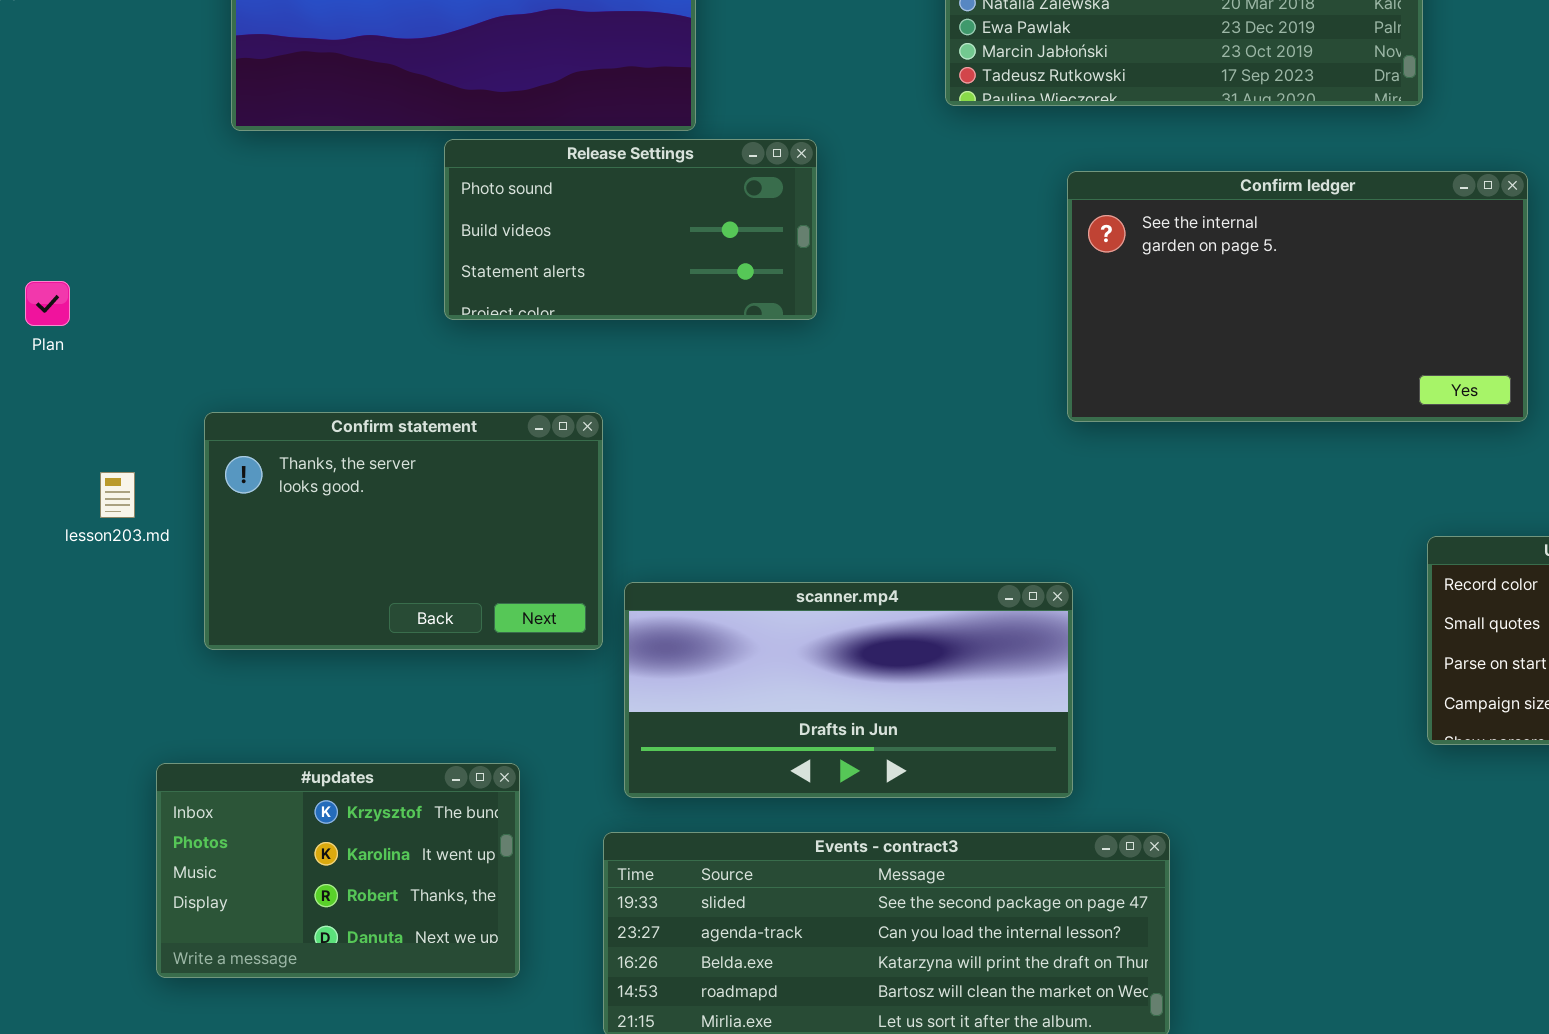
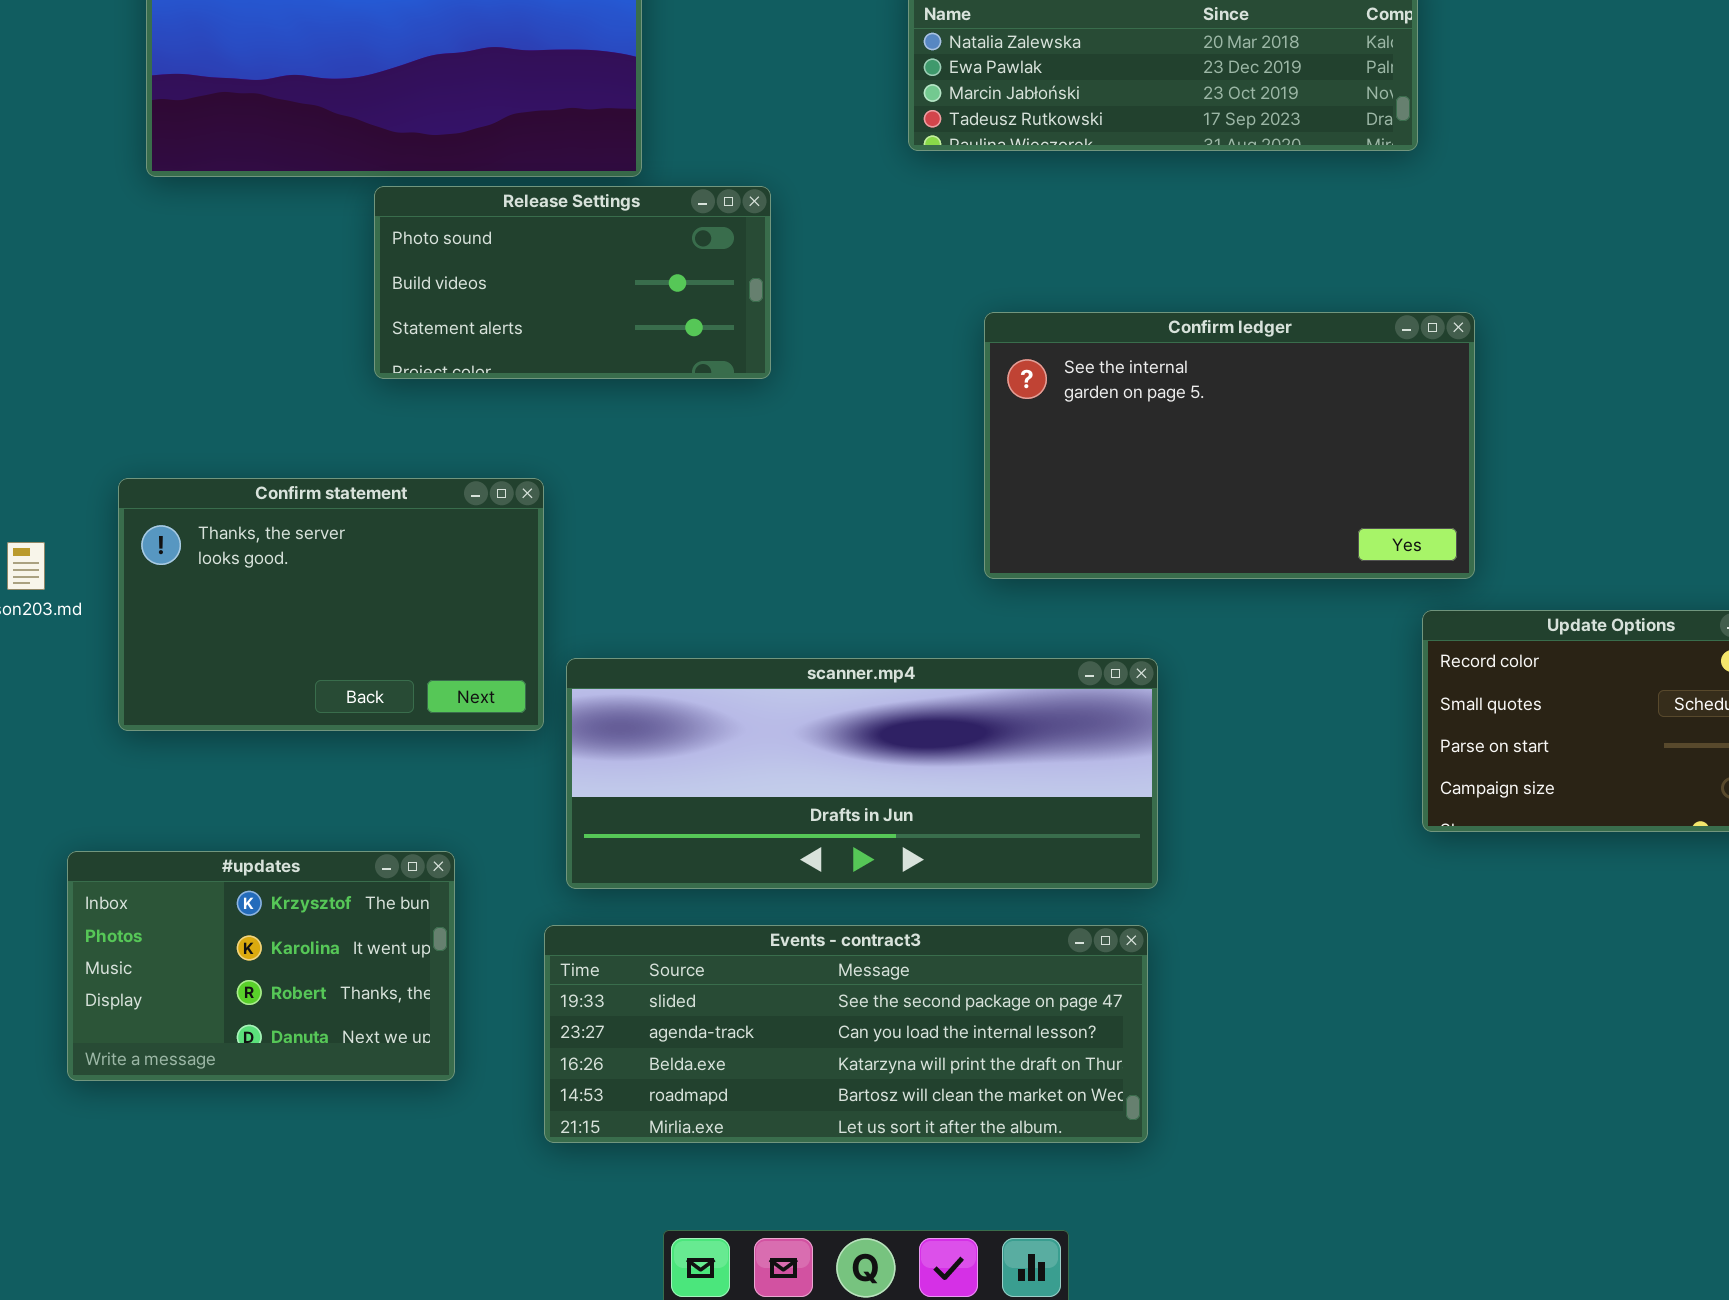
Confirm ledger: [1067,171,1528,422] -> [984,312,1475,579], moved
scanner.mp4: [624,582,1073,798] -> [566,658,1158,889], resized

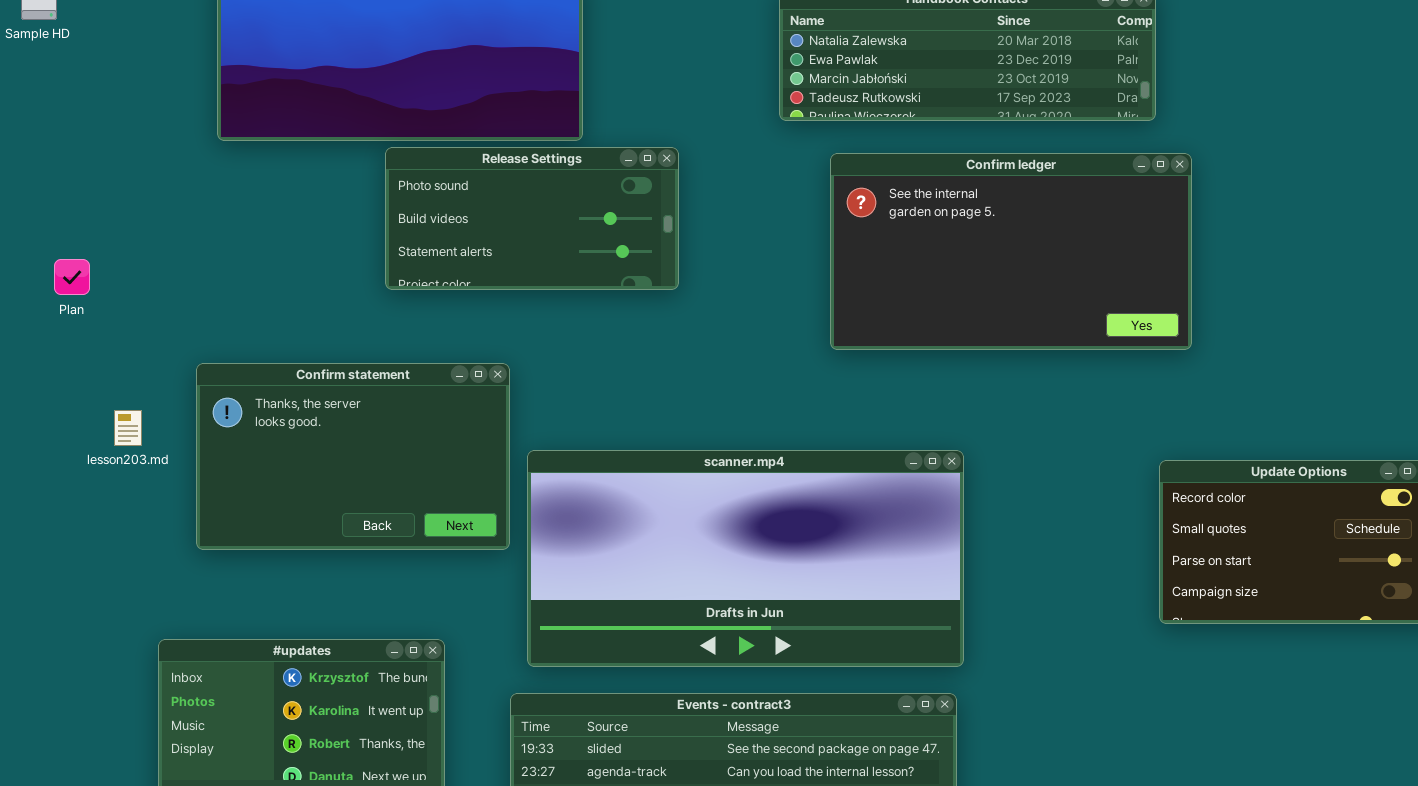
Confirm ledger: [984,312,1475,579] -> [830,153,1192,350], moved
scanner.mp4: [566,658,1158,889] -> [527,450,964,667], resized

